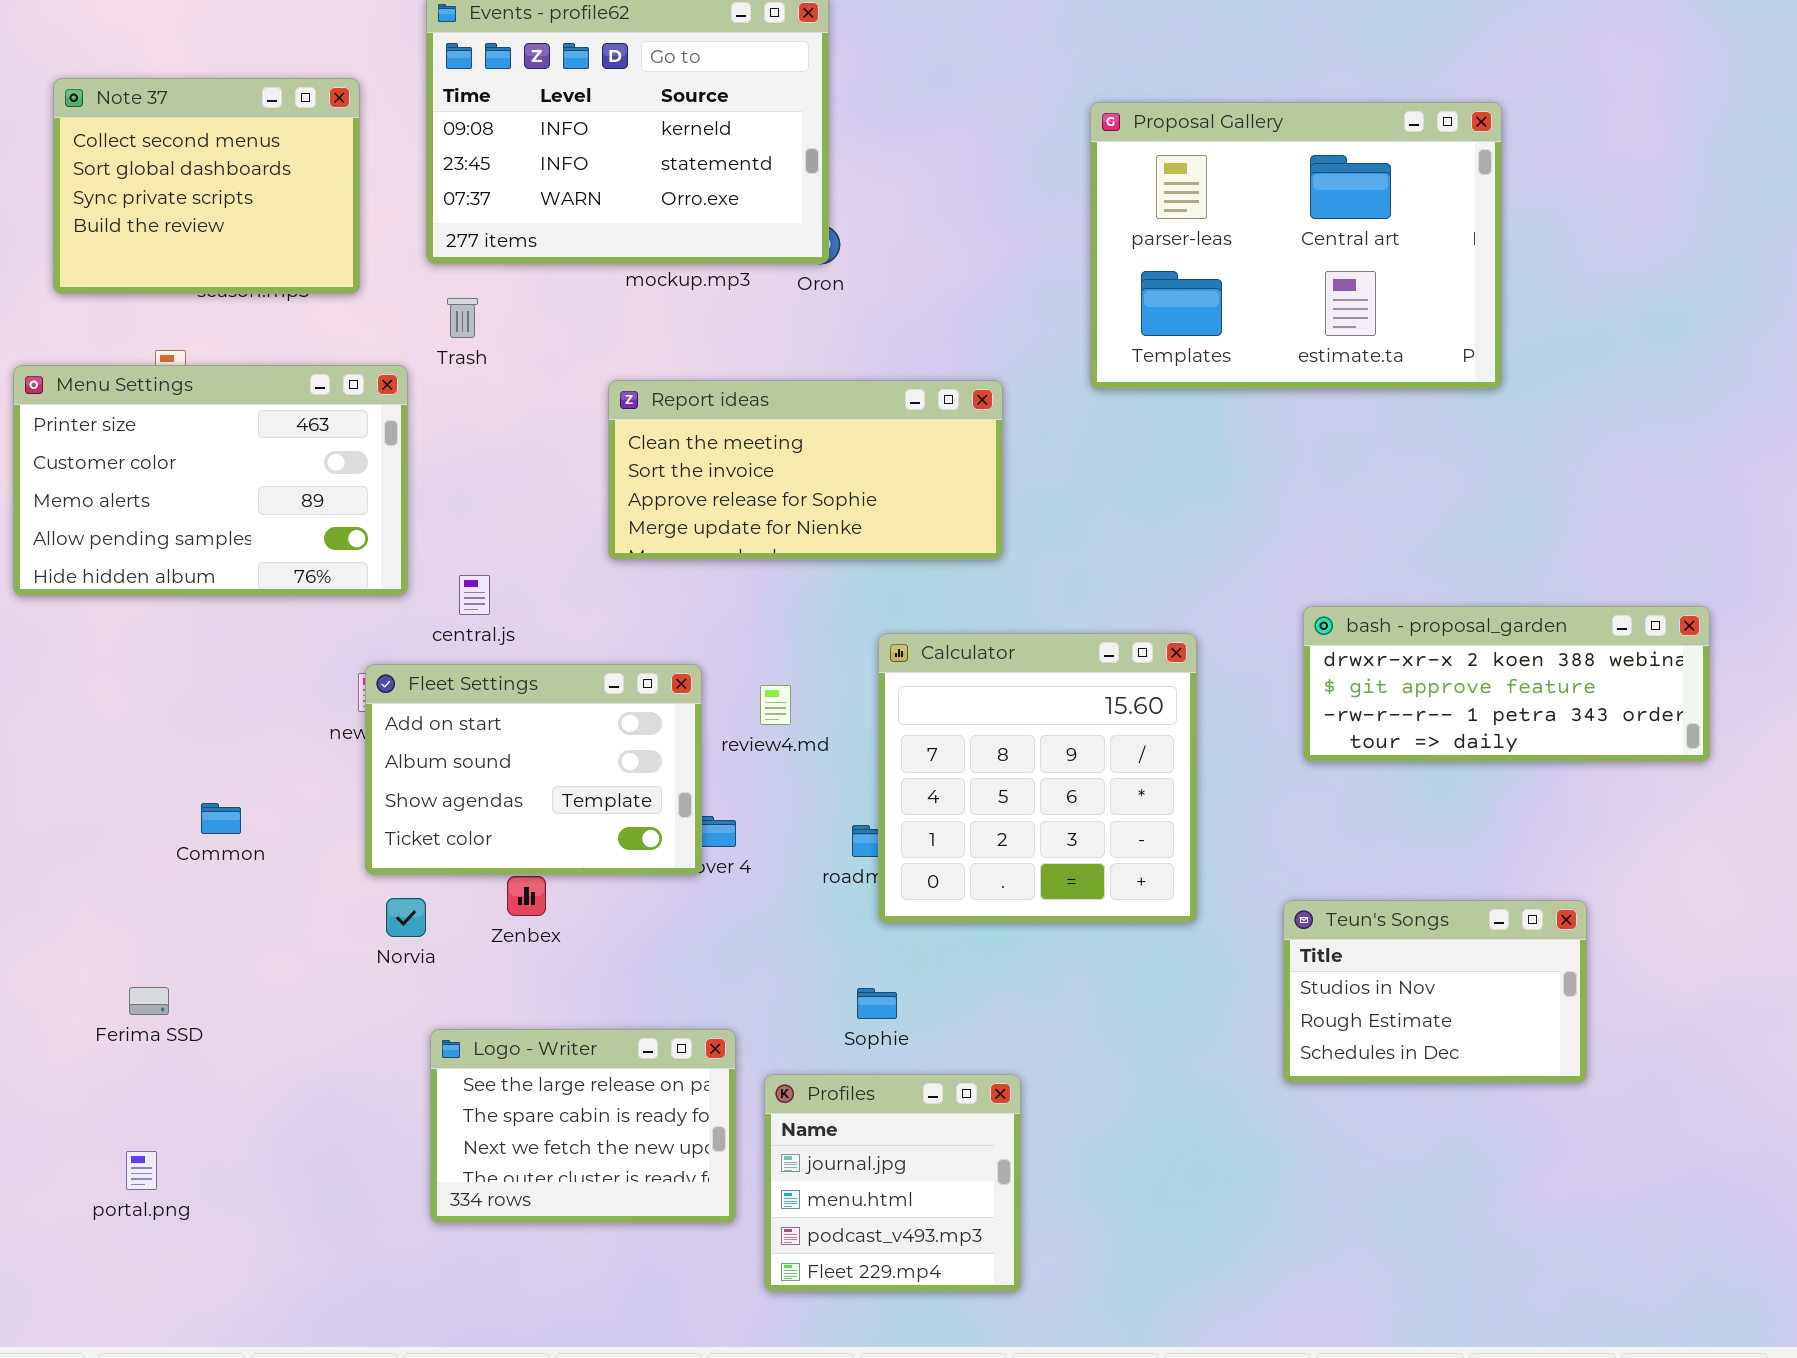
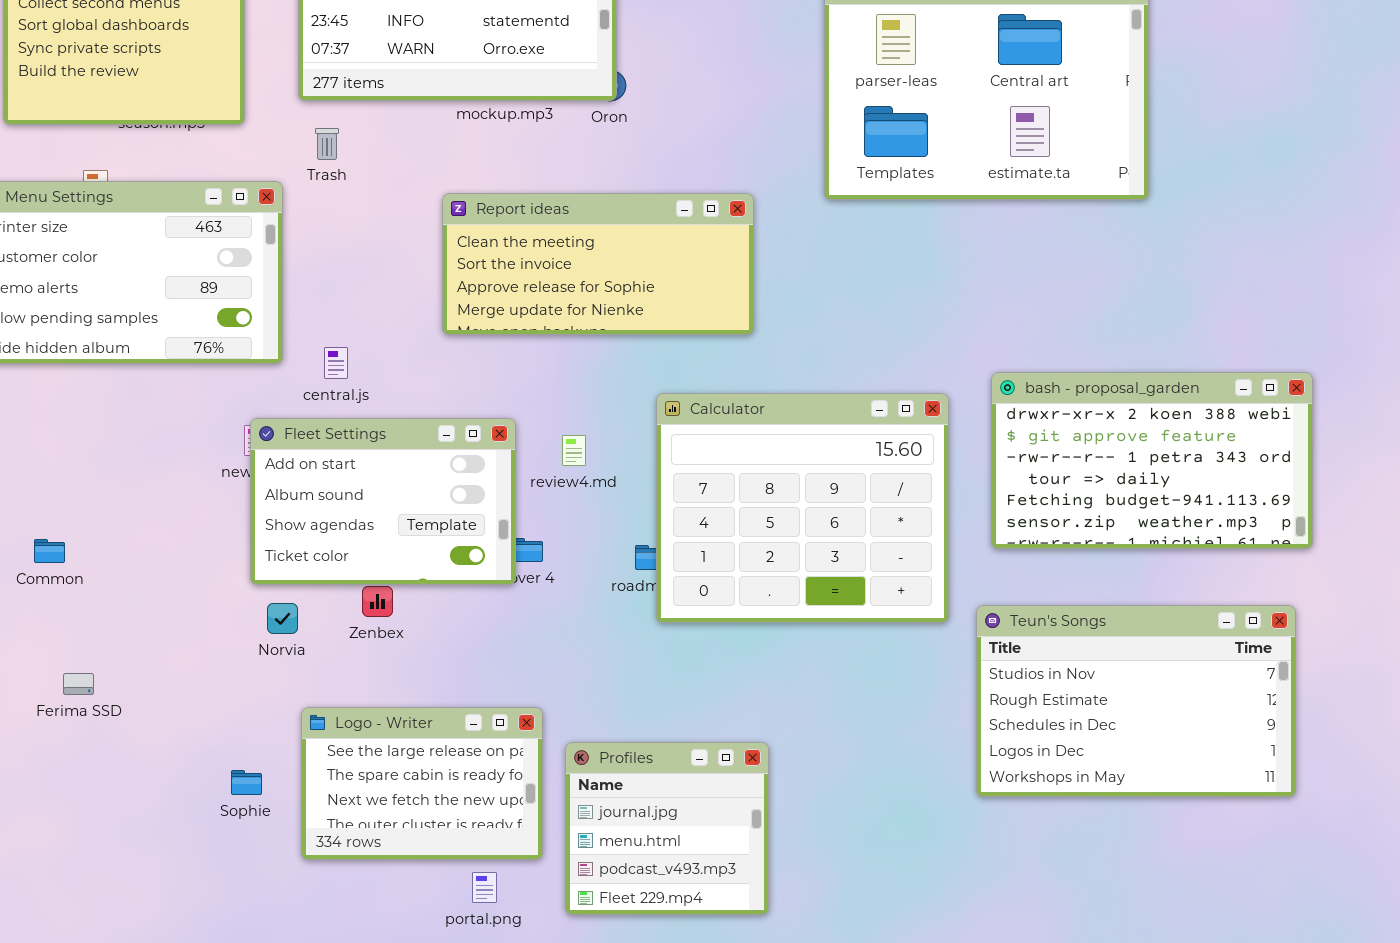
bash - proposal_garden: [1303,606,1710,762] -> [991,372,1313,549], resized
Calculator: [878,633,1197,923] -> [656,393,949,623], resized
Common: [201,803,241,834] -> [34,539,65,563], moved
Teun's Songs: [1283,900,1587,1083] -> [976,605,1296,797], resized
Sophie: [857,988,897,1019] -> [231,770,262,795], moved
portal.png: [126,1151,157,1190] -> [472,872,497,903], moved

